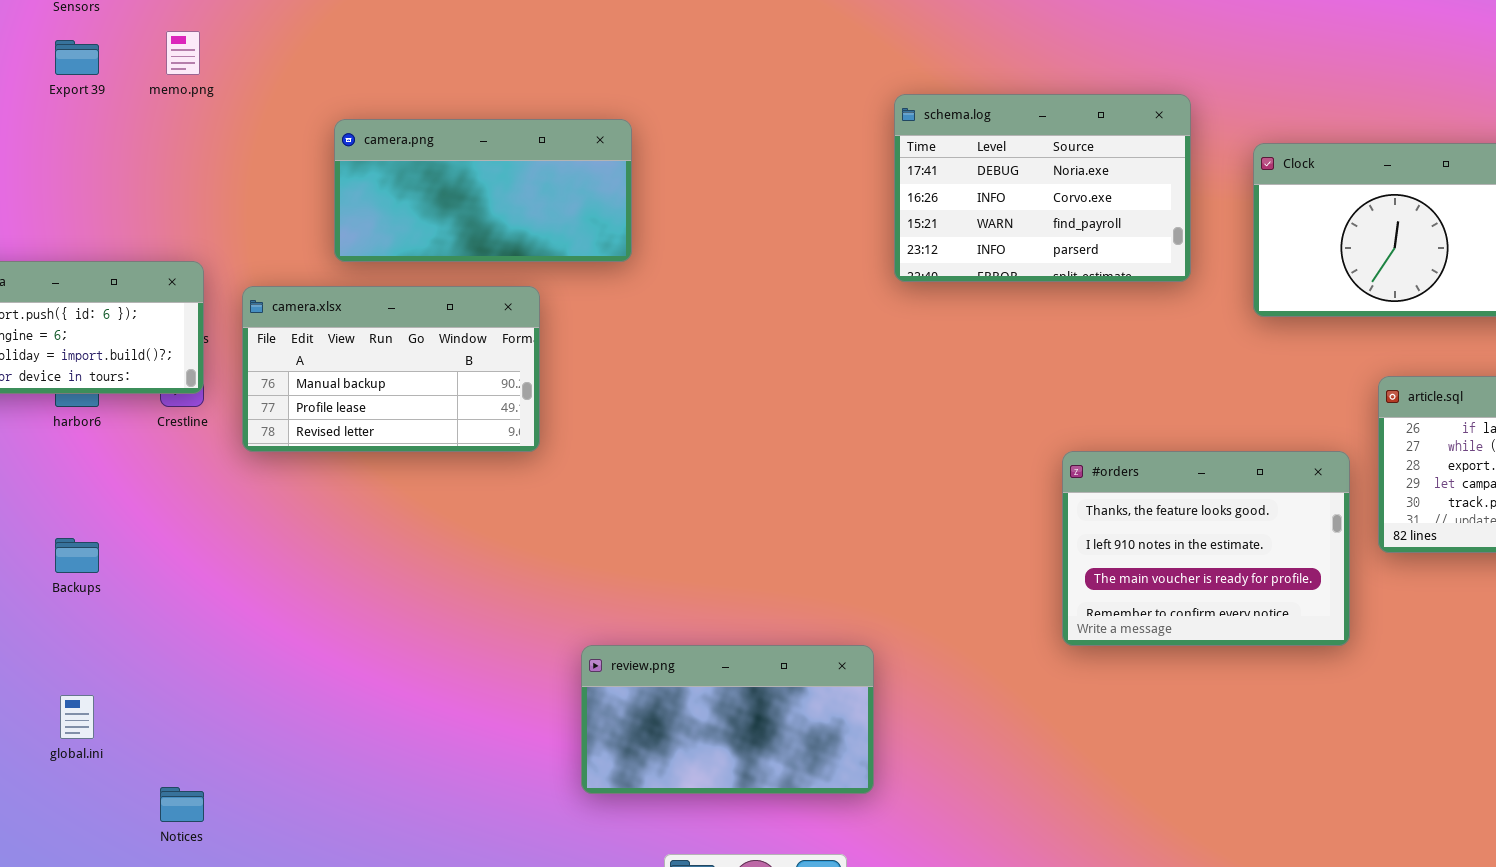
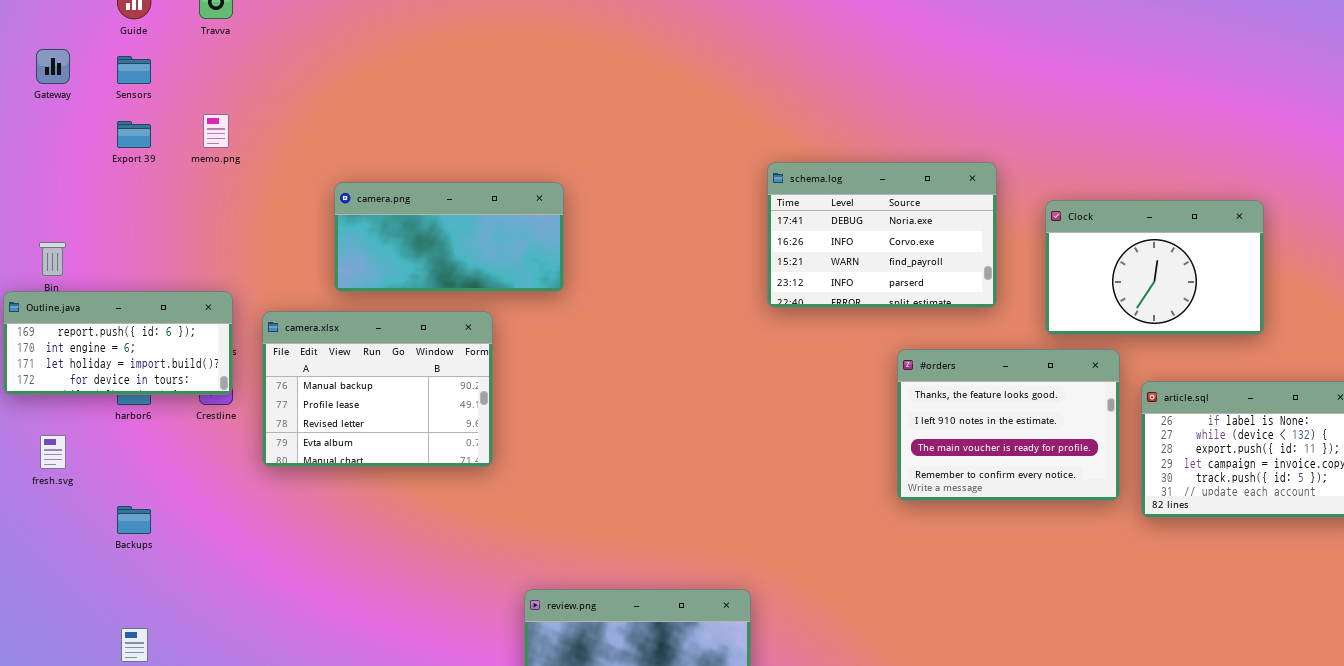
camera.xlsx: [242,286,540,452] -> [262,311,493,467], resized
#orders: [1062,451,1350,646] -> [897,349,1120,501], moved

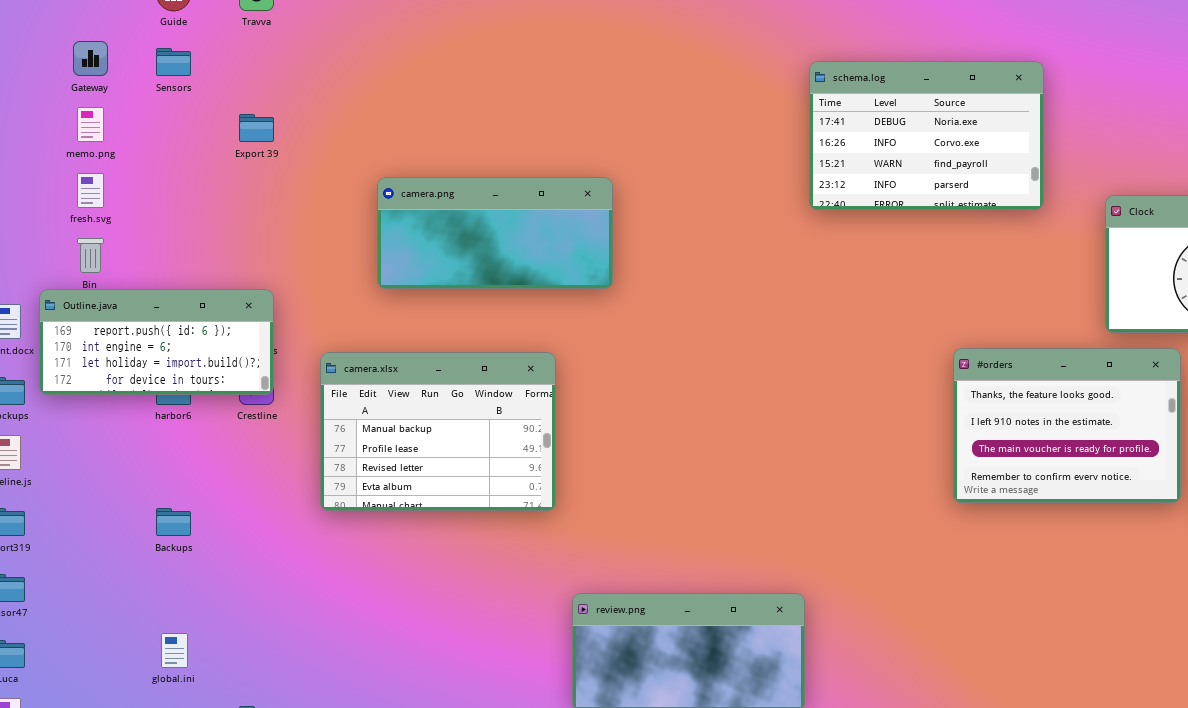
memo.png: [203,114,229,148] -> [77,107,104,142], moved
Export 39: [117,121,151,148] -> [239,114,274,142], moved
schema.log: [767,162,997,308] -> [809,61,1044,210], moved
camera.xlsx: [262,311,493,467] -> [320,352,556,511], moved
fresh.svg: [40,435,66,469] -> [77,173,104,208], moved

